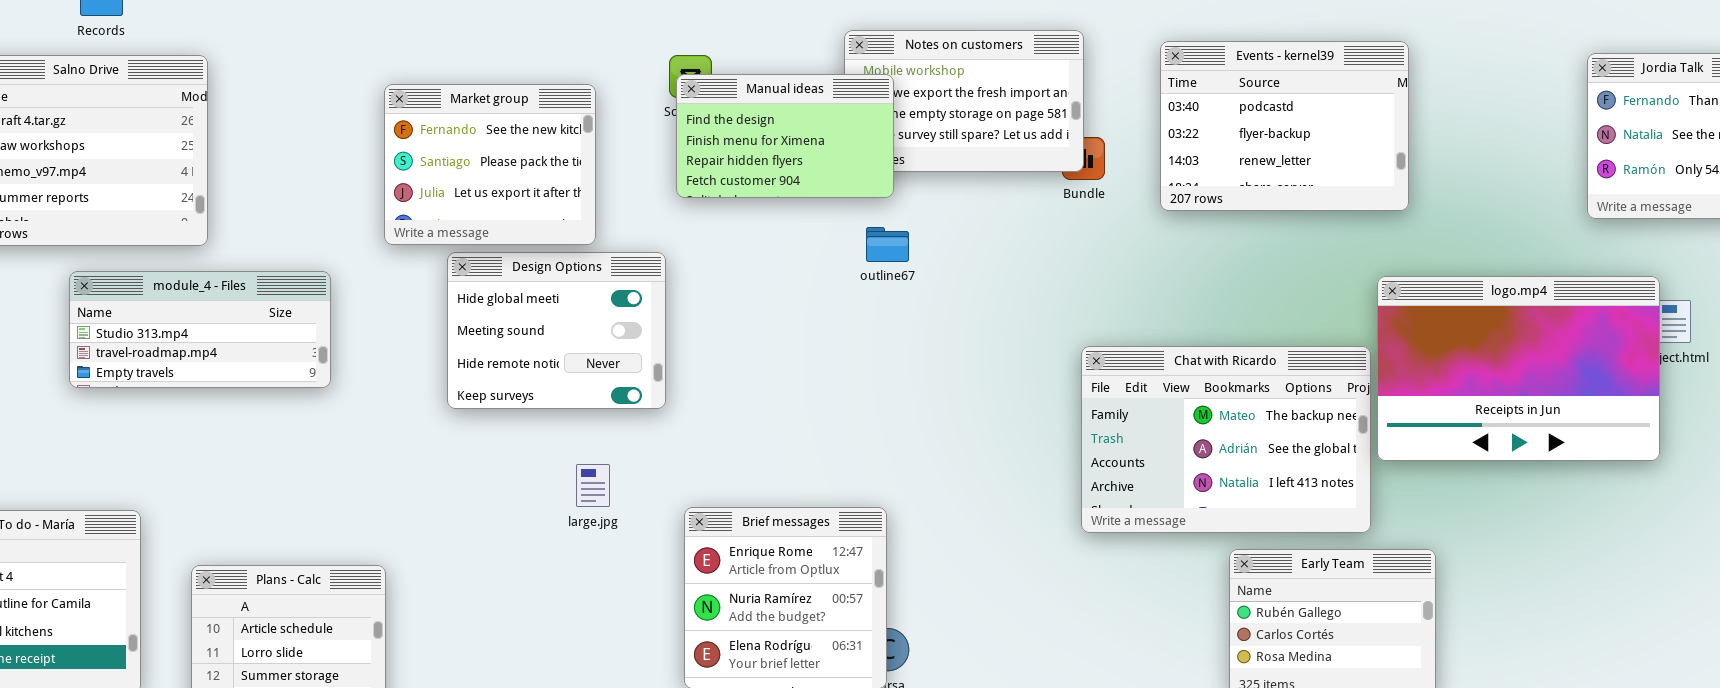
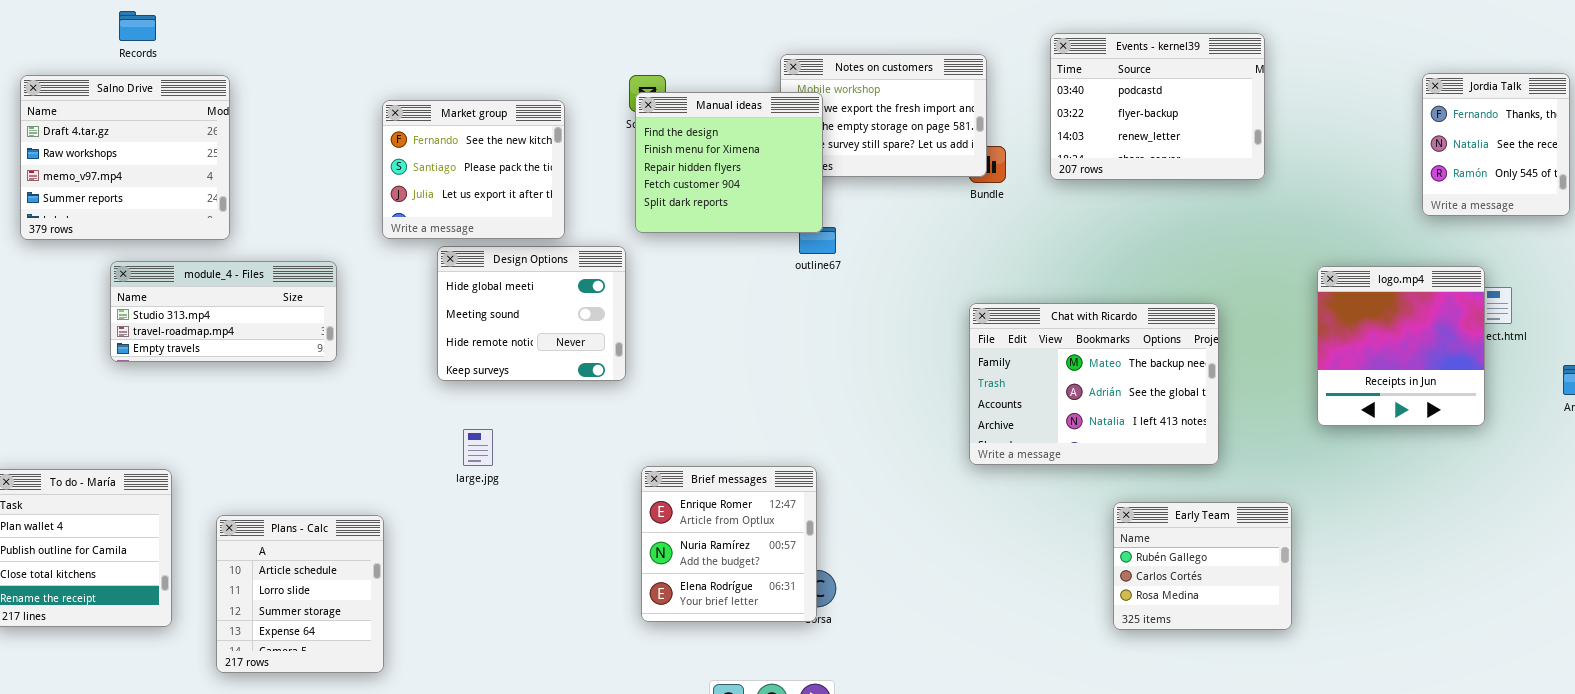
Events - kernel39: [1160,41,1409,211] -> [1050,33,1265,180], moved
Manual ideas: [676,74,894,198] -> [635,92,823,233], resized
logo.mp4: [1377,276,1660,461] -> [1317,266,1485,426], resized
Chat with Ricardo: [1081,346,1371,533] -> [969,303,1219,465], moved
large.jpg: [576,464,610,507] -> [463,429,493,466], moved

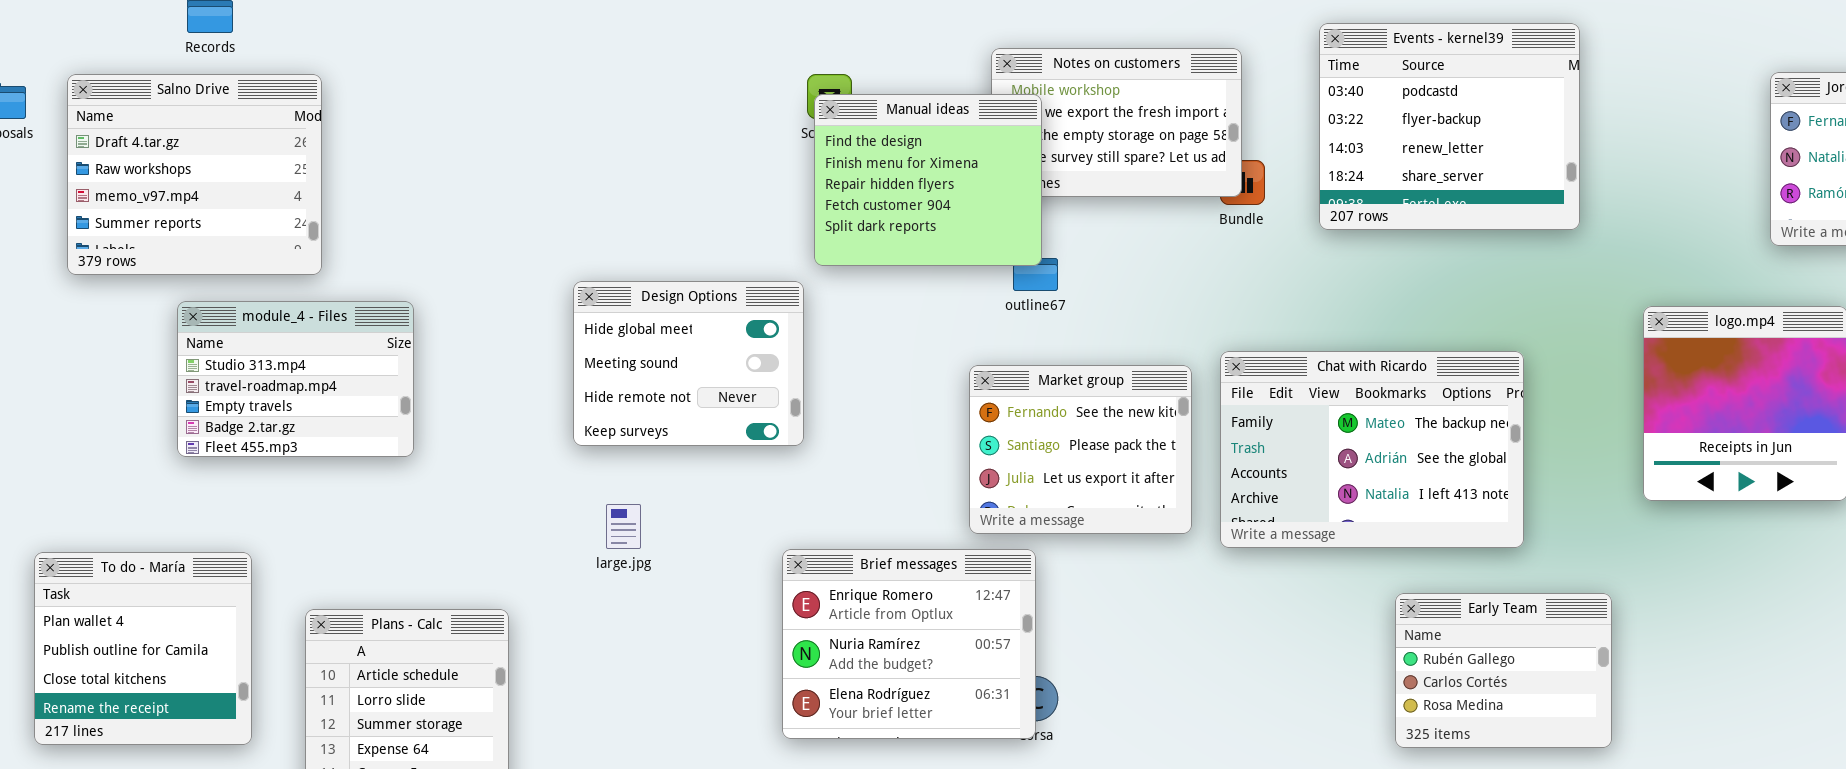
Events - kernel39: [1050,33,1265,180] -> [1319,23,1580,230], resized
Market group: [382,100,565,239] -> [969,365,1192,534], moved
module_4 - Files: [110,261,337,362] -> [177,301,414,457], resized
Brief messages: [641,466,817,622] -> [782,549,1036,739], resized

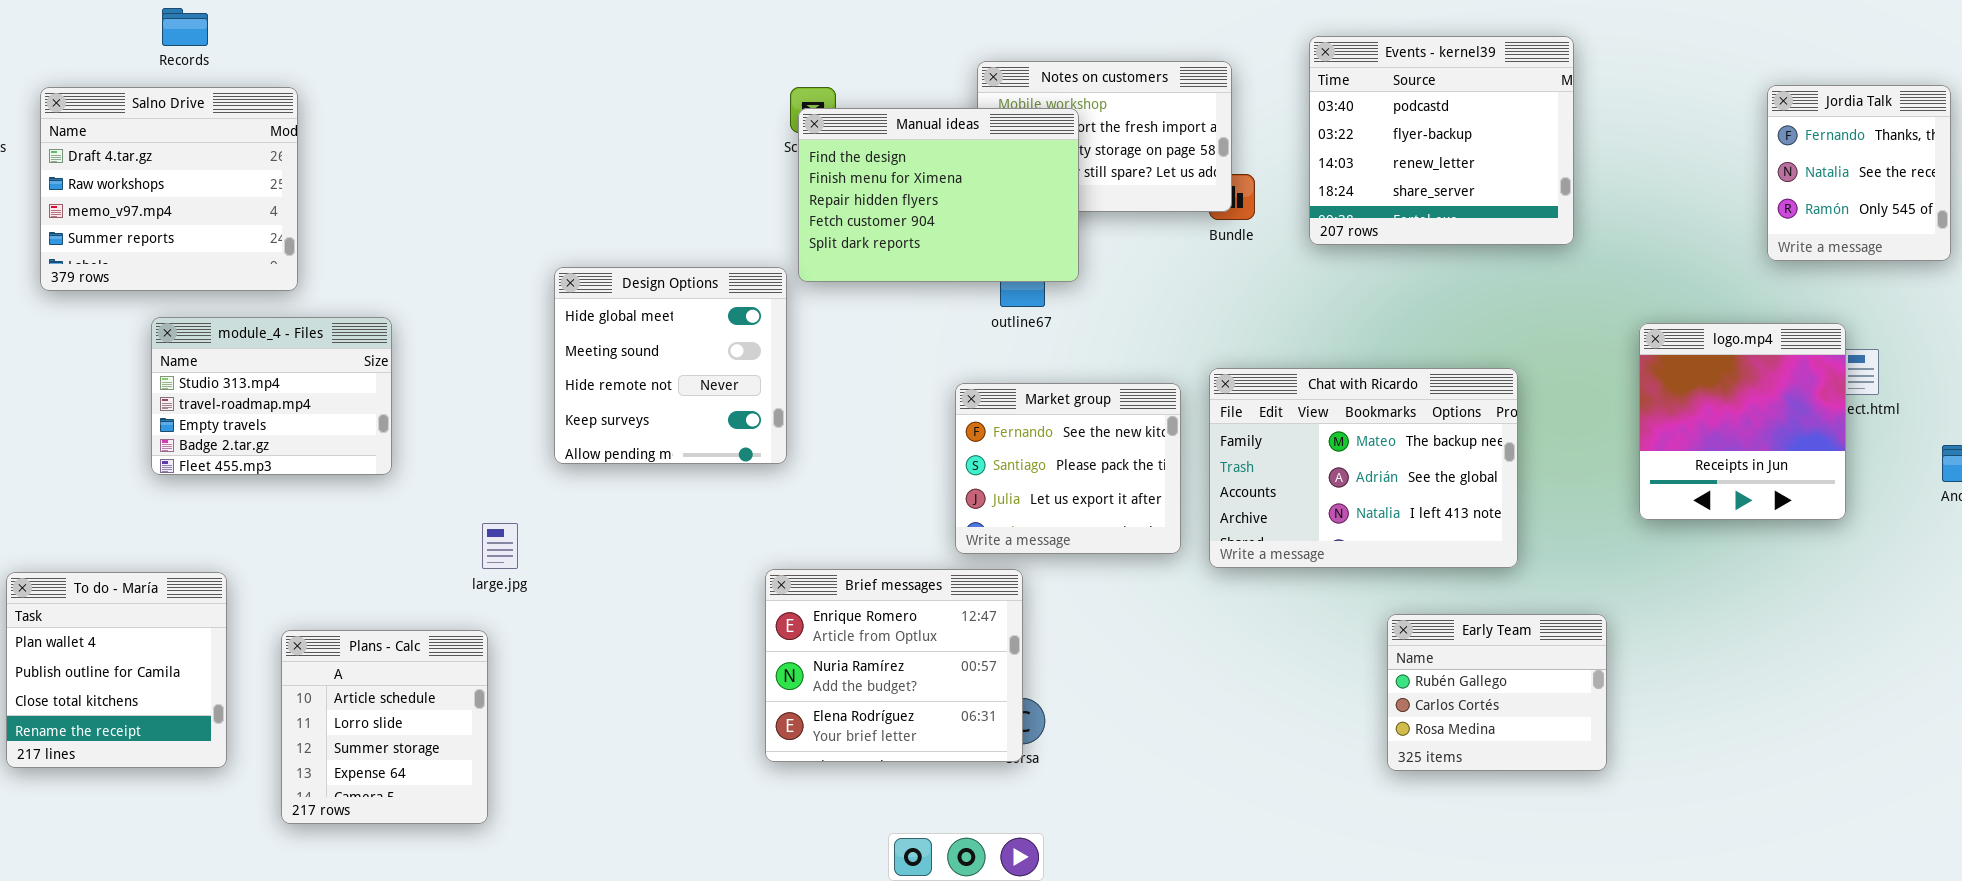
Manual ideas: [814,94,1042,266] -> [798,108,1079,282], resized
Design Options: [573,281,804,446] -> [554,267,787,464], resized
large.jpg: [606,504,641,549] -> [482,523,518,569], moved

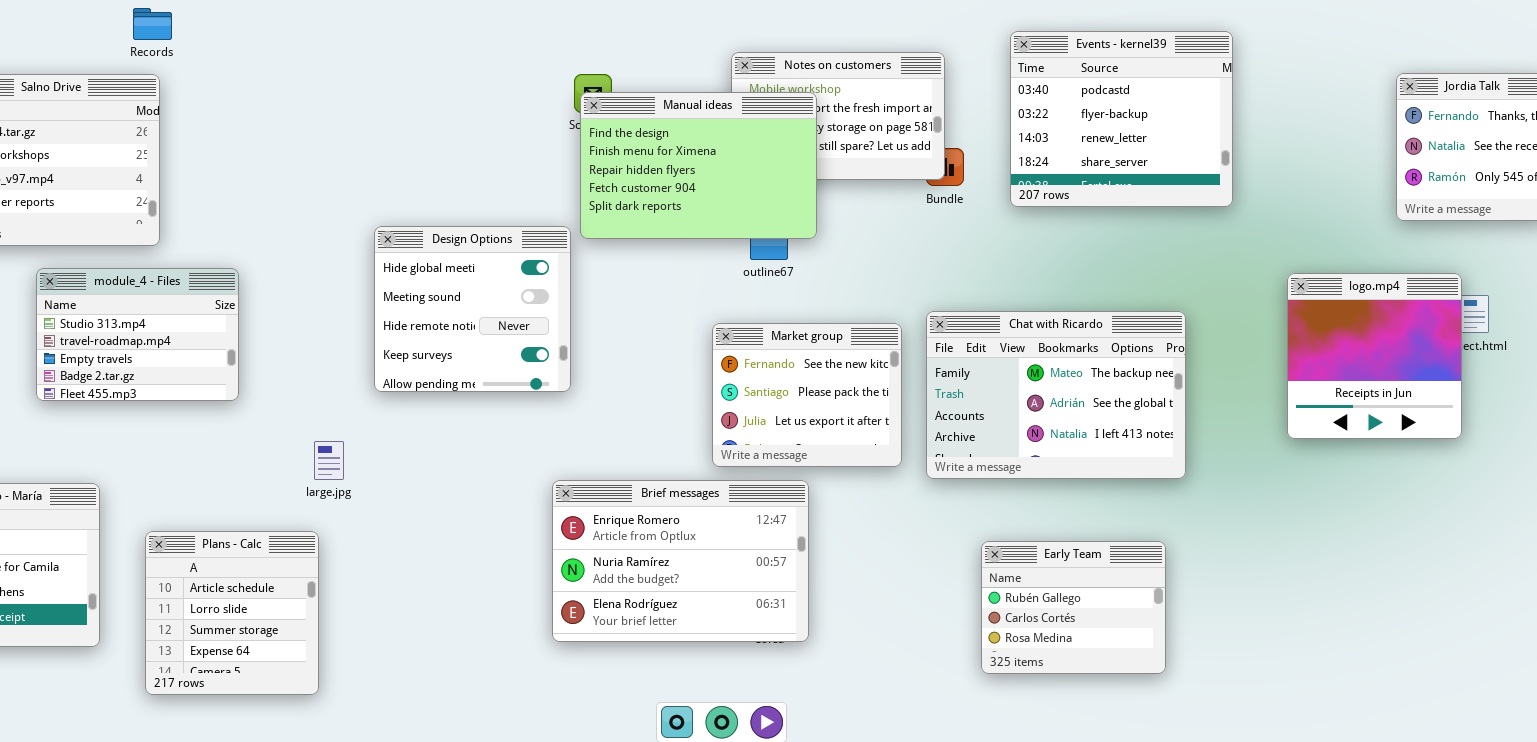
Records: [162,8,208,46] -> [133,8,172,40], moved
Brief messages: [765,569,1023,762] -> [552,480,809,642], resized
Early Team: [1387,614,1607,771] -> [981,541,1166,674], moved

